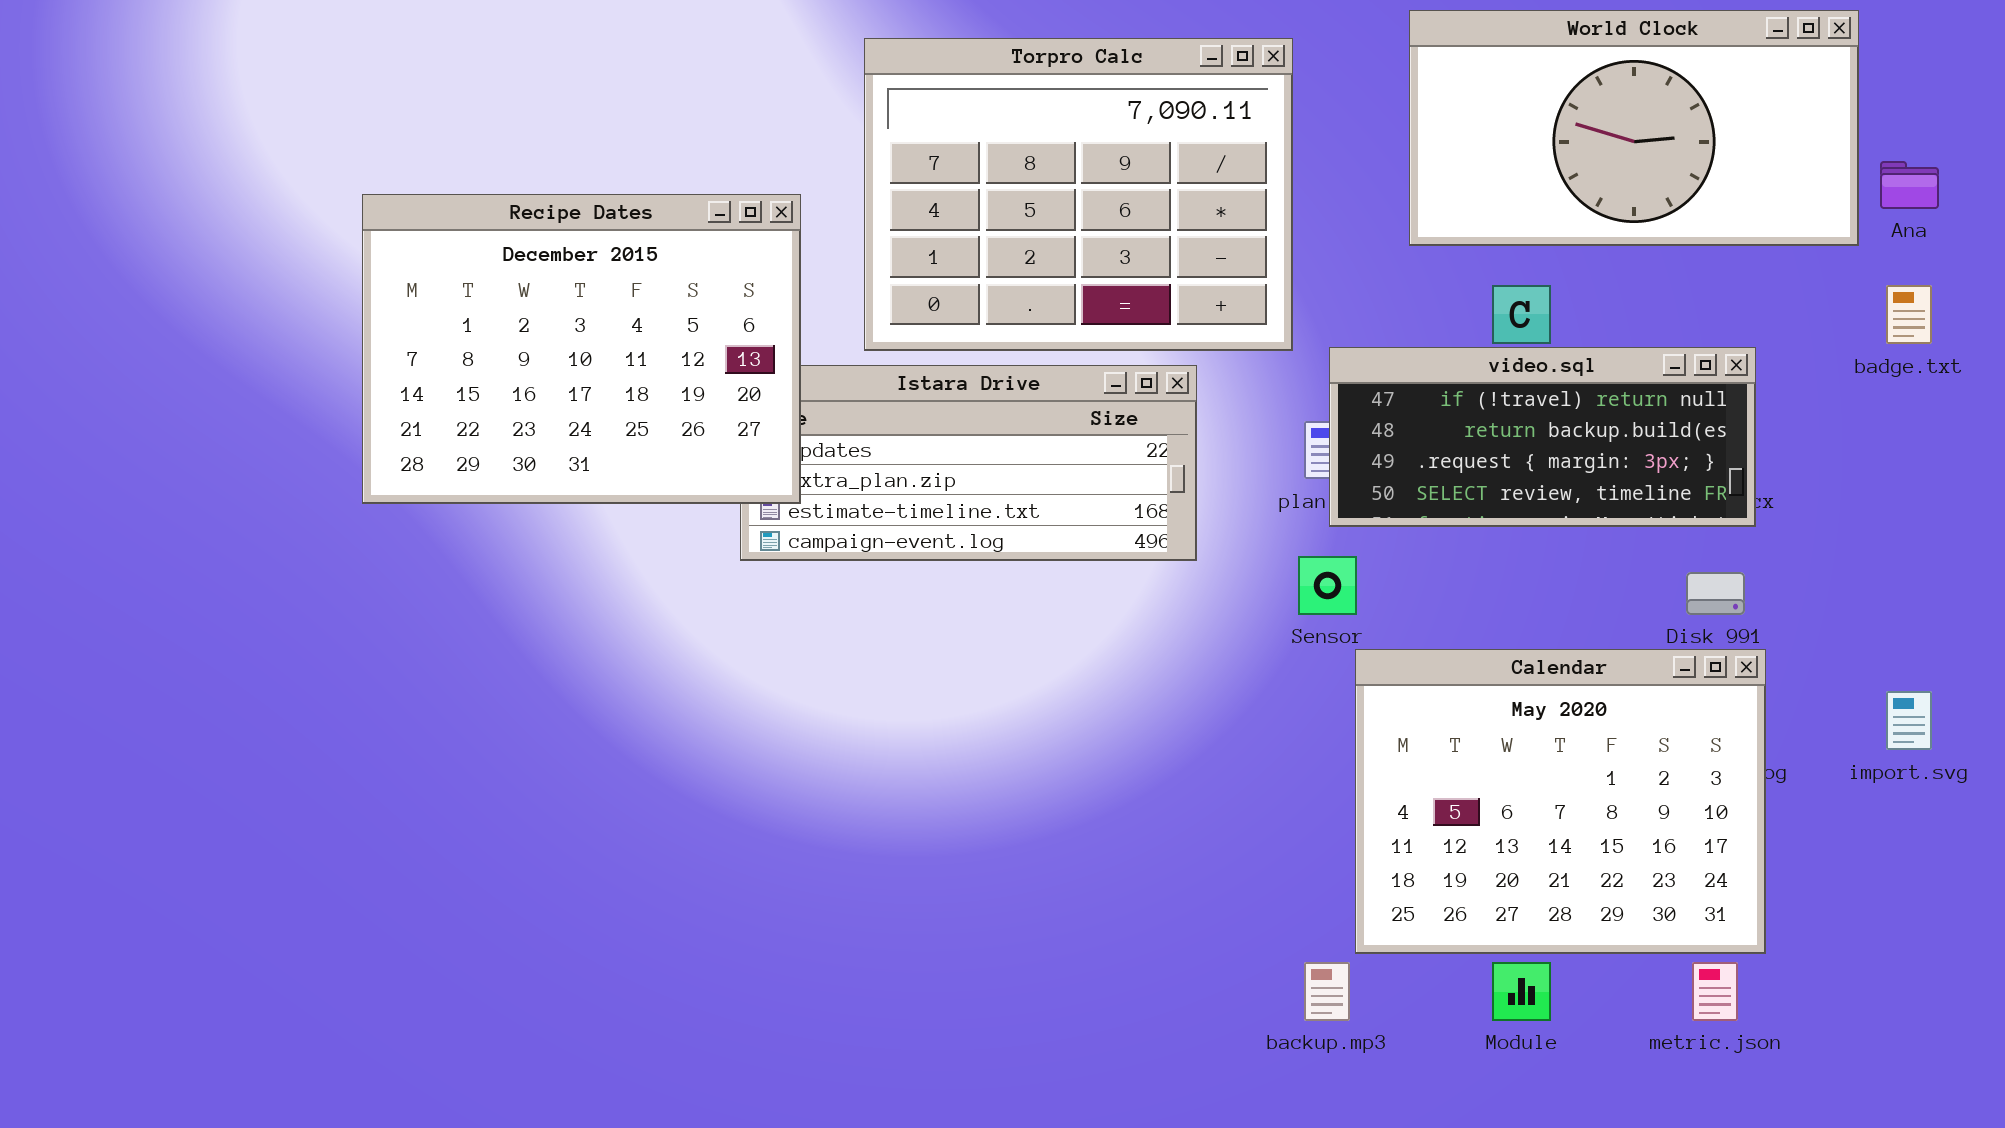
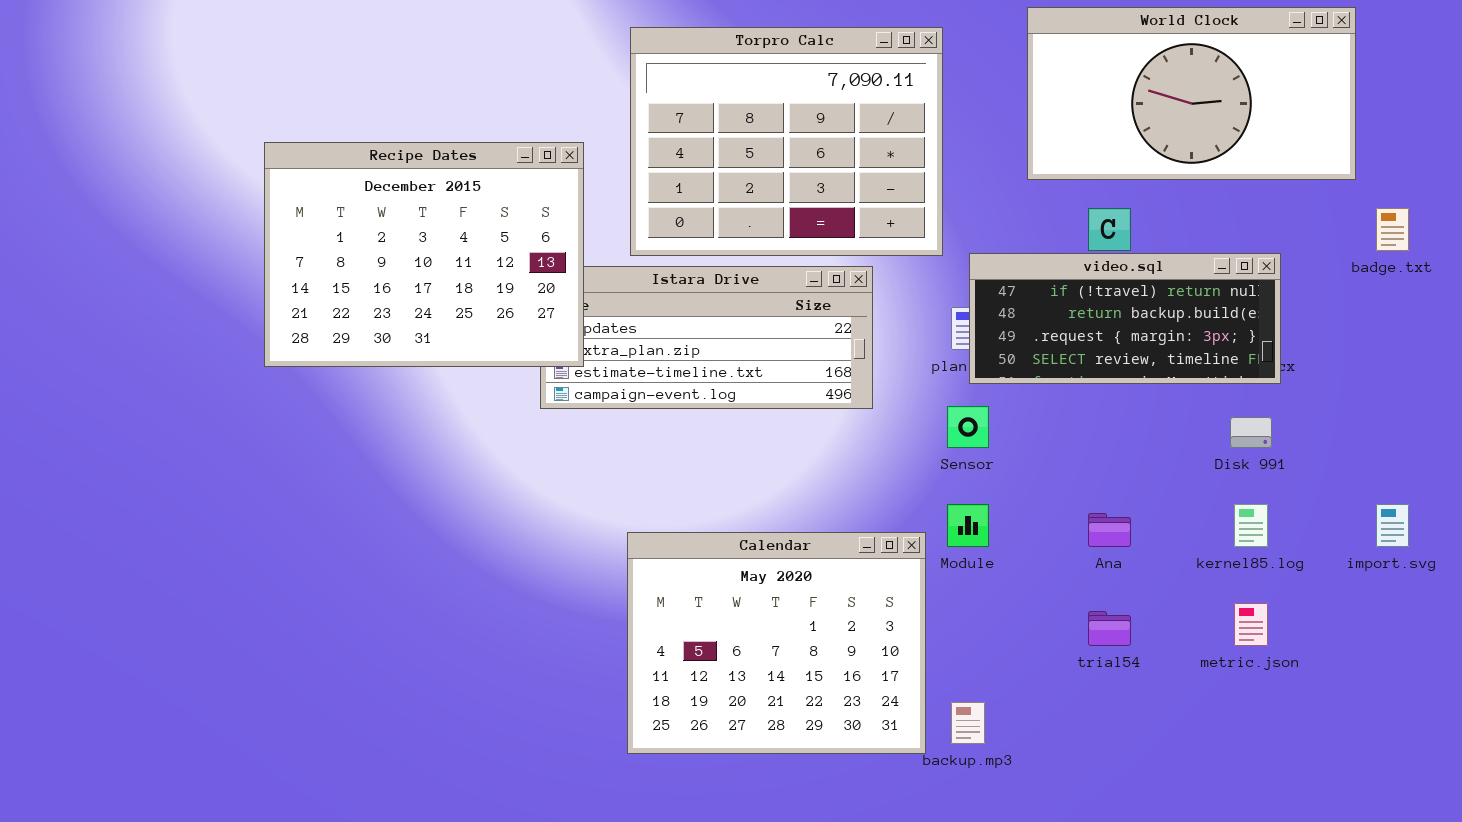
Ana: [1880,161,1939,209] -> [1088,513,1131,547], moved
Calendar: [1355,649,1766,954] -> [627,532,926,754], moved
Module: [1492,962,1551,1021] -> [947,504,989,547], moved
metric.json: [1692,962,1738,1021] -> [1234,603,1268,646], moved

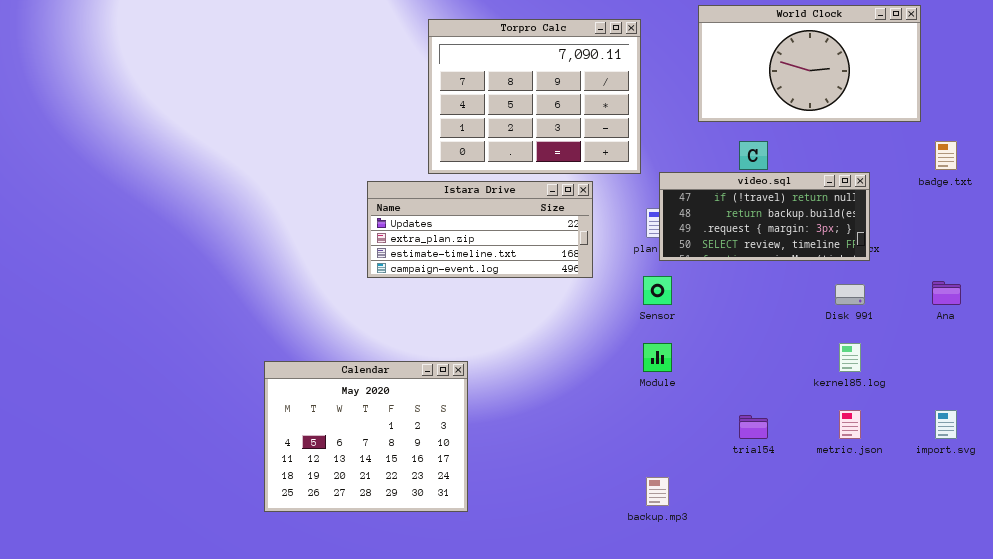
Recipe Dates: [264,142,584,367] -> none, closed
import.svg: [1376,504,1409,547] -> [935,410,957,439], moved
Ana: [1088,513,1131,547] -> [932,281,961,305], moved
Calendar: [627,532,926,754] -> [264,361,468,512], moved

